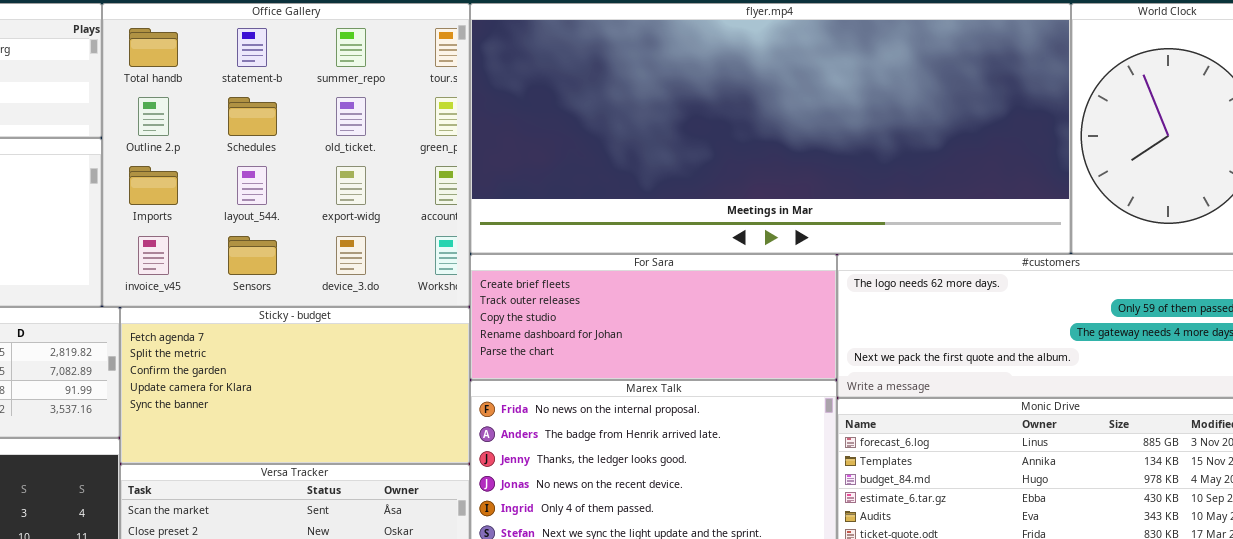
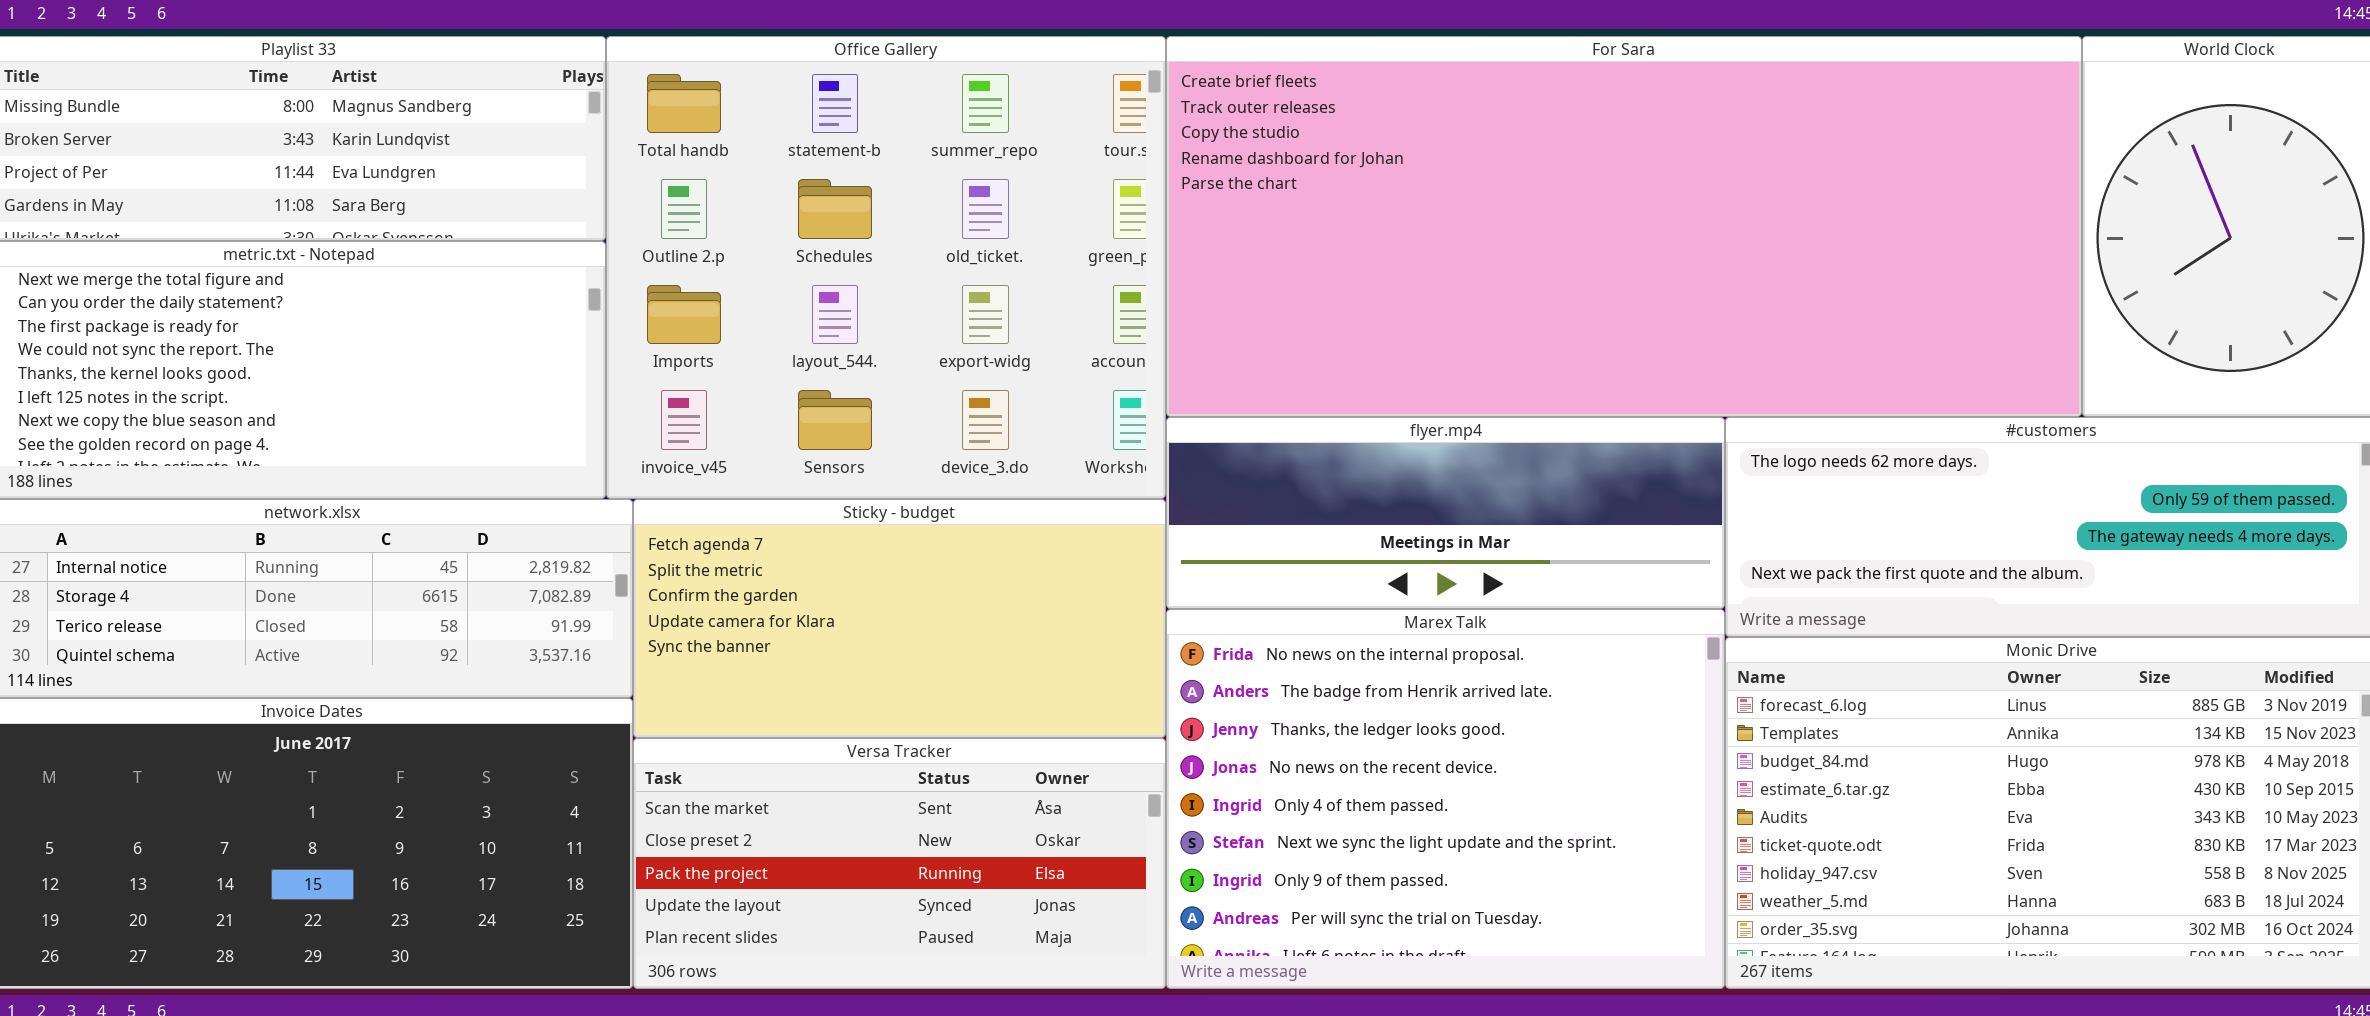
flyer.mp4: [470,3,1071,254] -> [1166,417,1725,609], moved, resized
For Sara: [470,254,837,380] -> [1166,36,2082,417], moved, resized

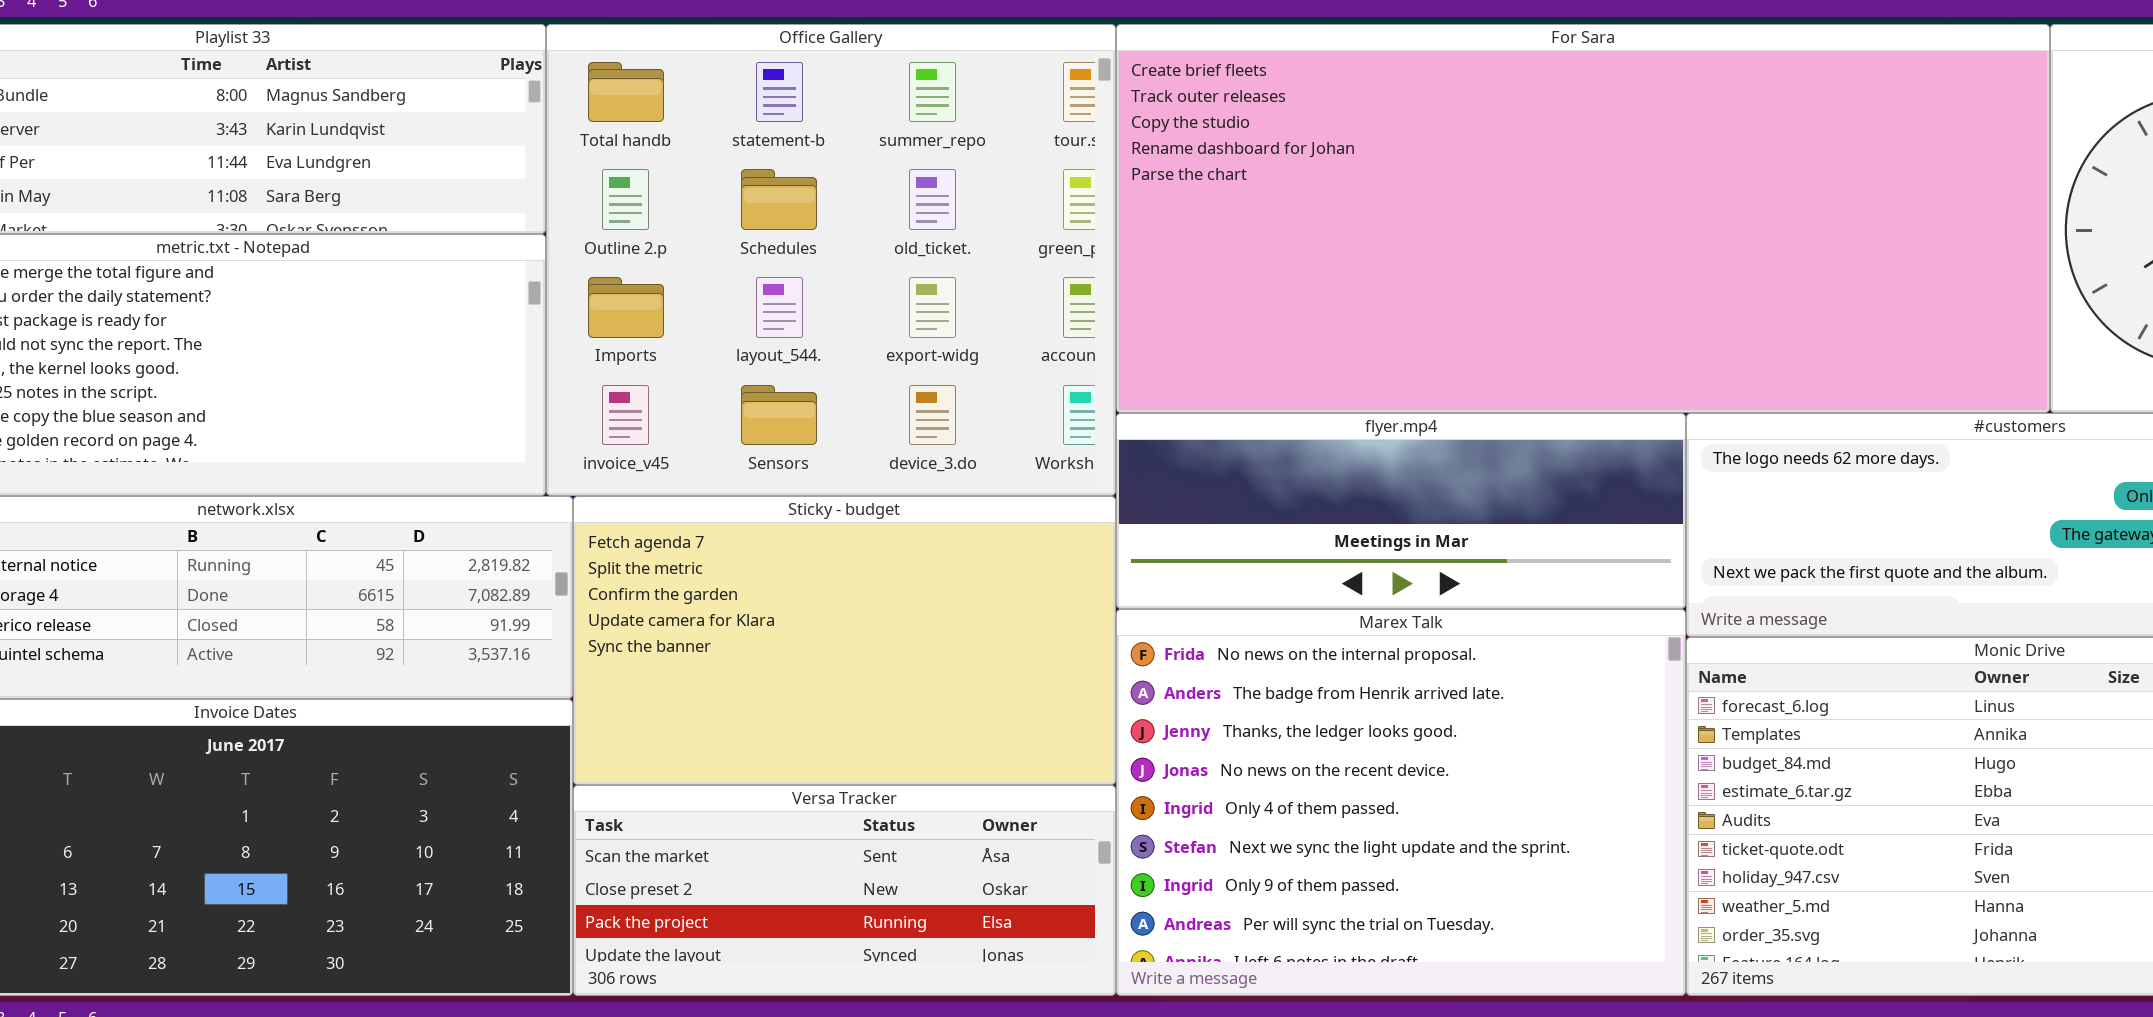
Sticky - budget: [633,499,1166,738] -> [573,496,1116,785], resized
Versa Tracker: [633,738,1166,989] -> [573,785,1116,996], resized

